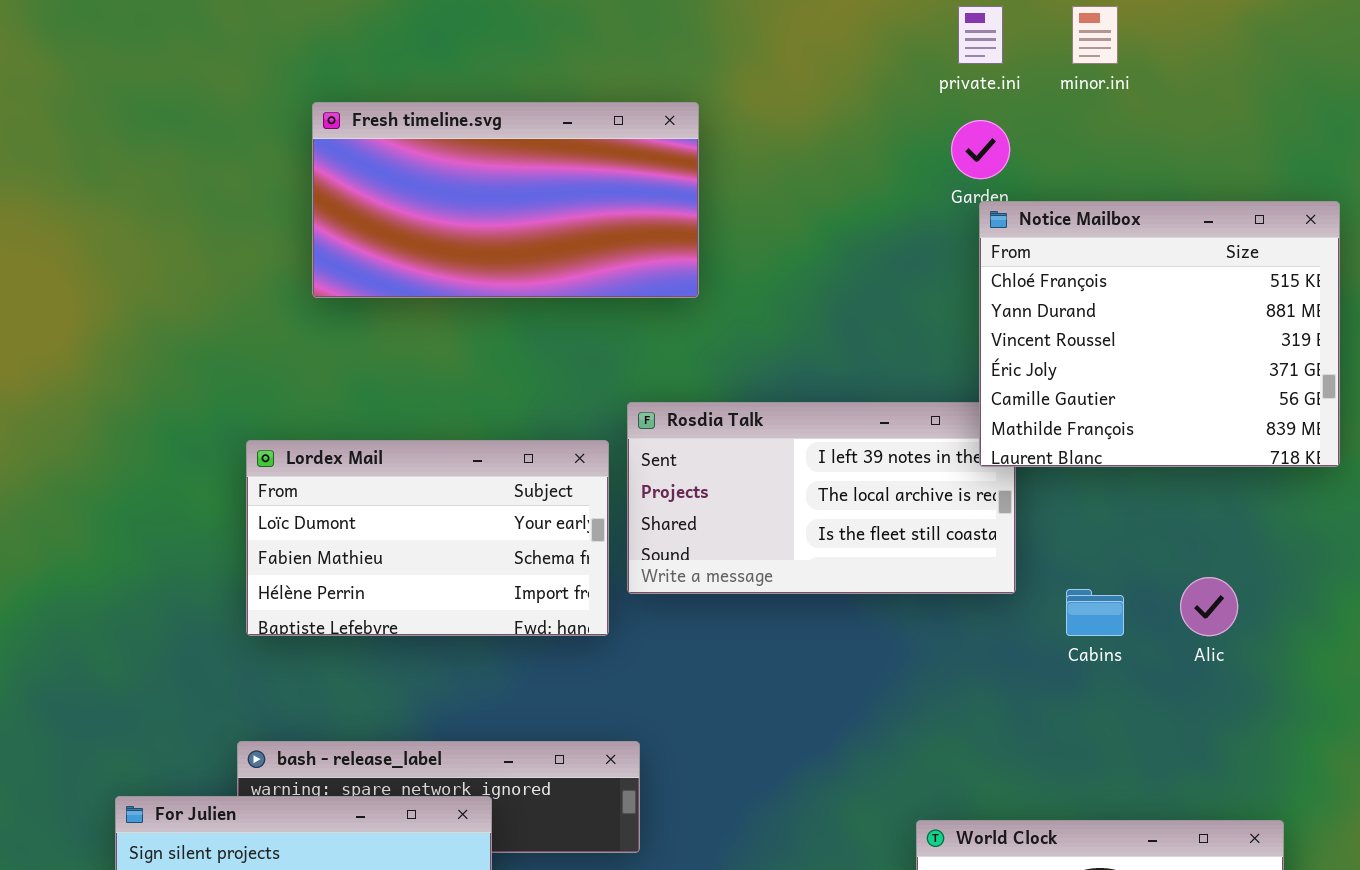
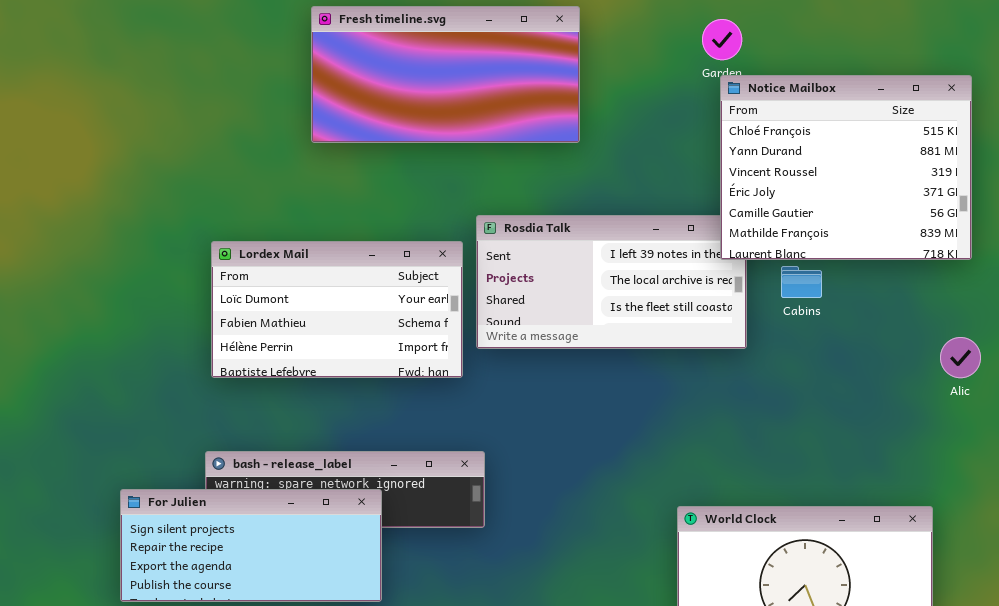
Fresh timeline.svg: [312,102,699,298] -> [311,6,580,143], moved
Alic: [1180,577,1238,636] -> [940,337,981,378], moved
Cabins: [1066,589,1124,636] -> [781,266,822,298], moved

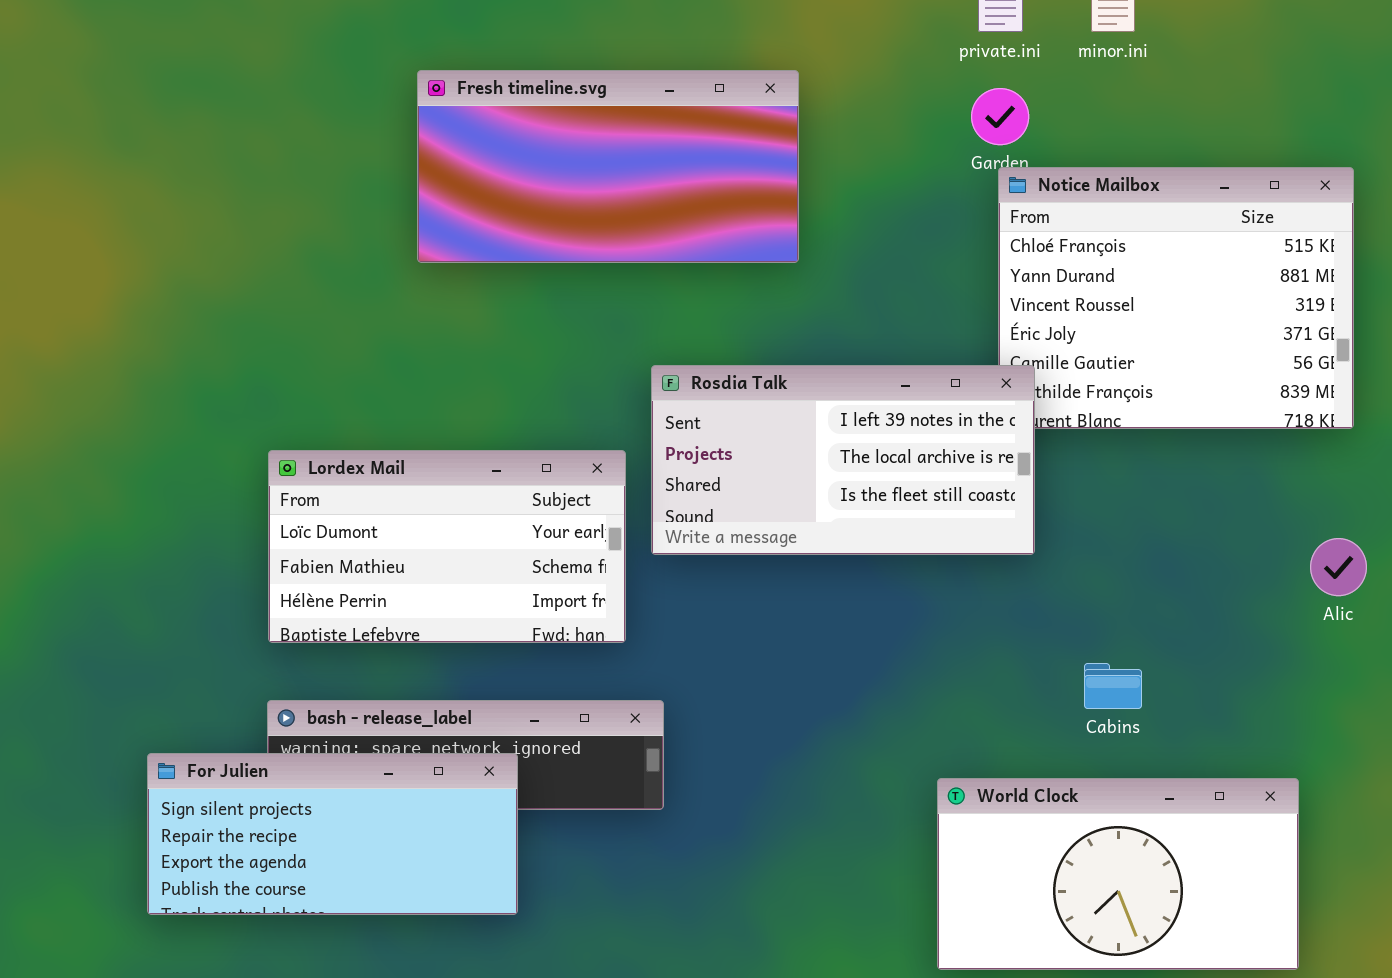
Rosdia Talk: [476,215,747,349] -> [651,365,1035,555], raised
Lordex Mail: [211,241,463,378] -> [268,450,626,643], moved
Cabins: [781,266,822,298] -> [1084,663,1142,709], moved

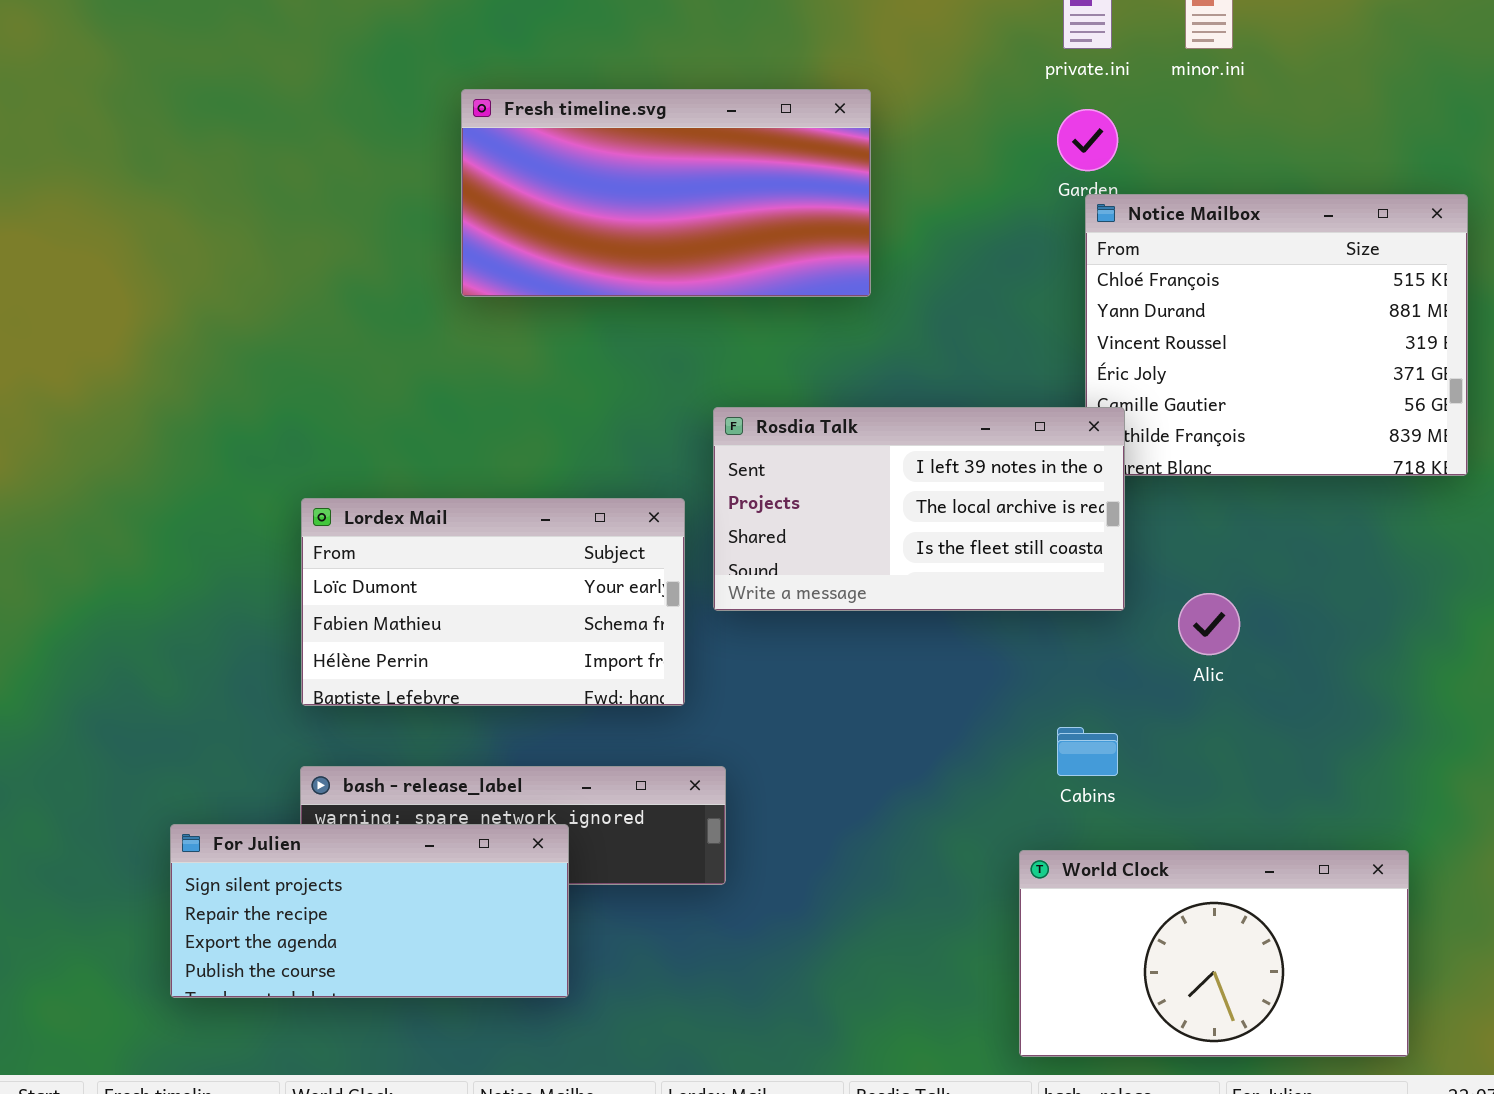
Alic: [1310,538,1367,596] -> [1178,593,1240,655], moved
Cabins: [1084,663,1142,709] -> [1057,727,1118,776], moved

